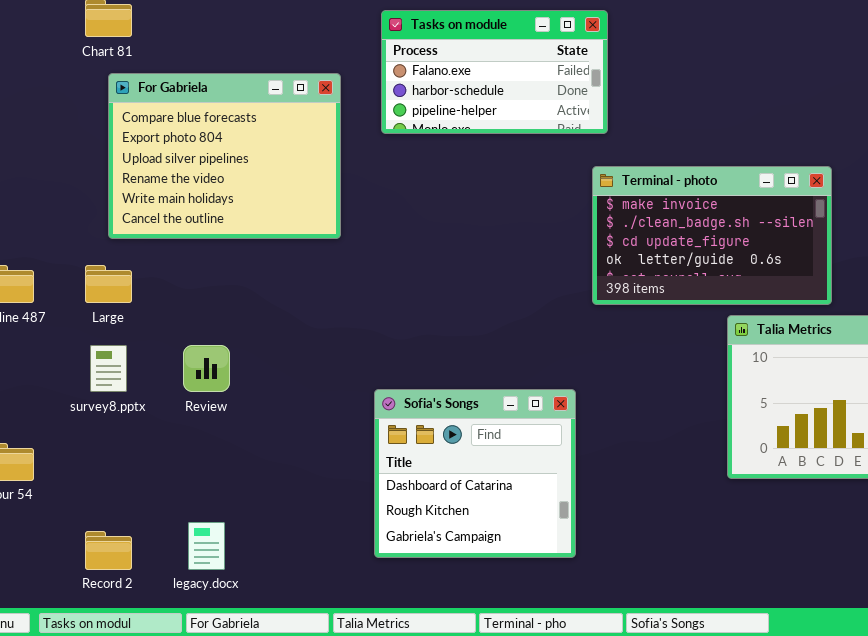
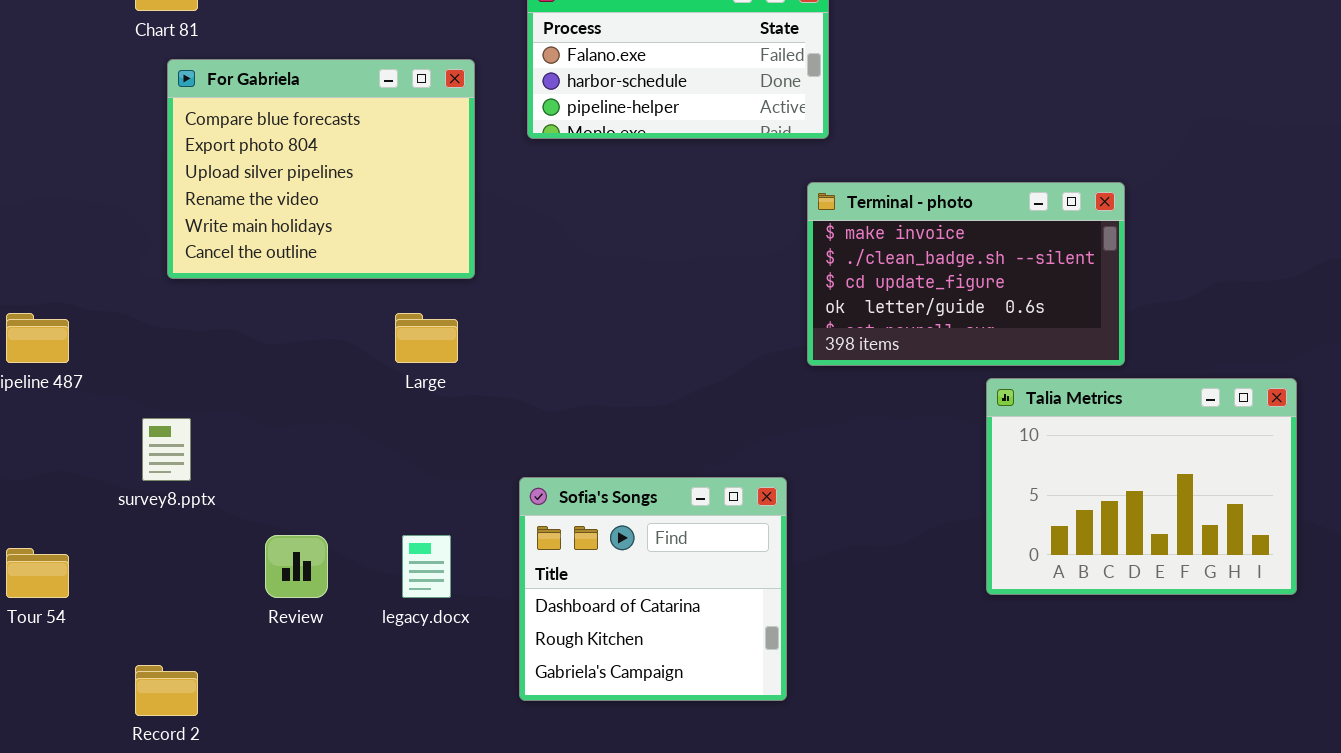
Large: [85,265,132,303] -> [395,313,458,363], moved
Review: [183,345,230,392] -> [265,535,328,598], moved
legacy.docx: [188,522,225,570] -> [402,535,451,598], moved

